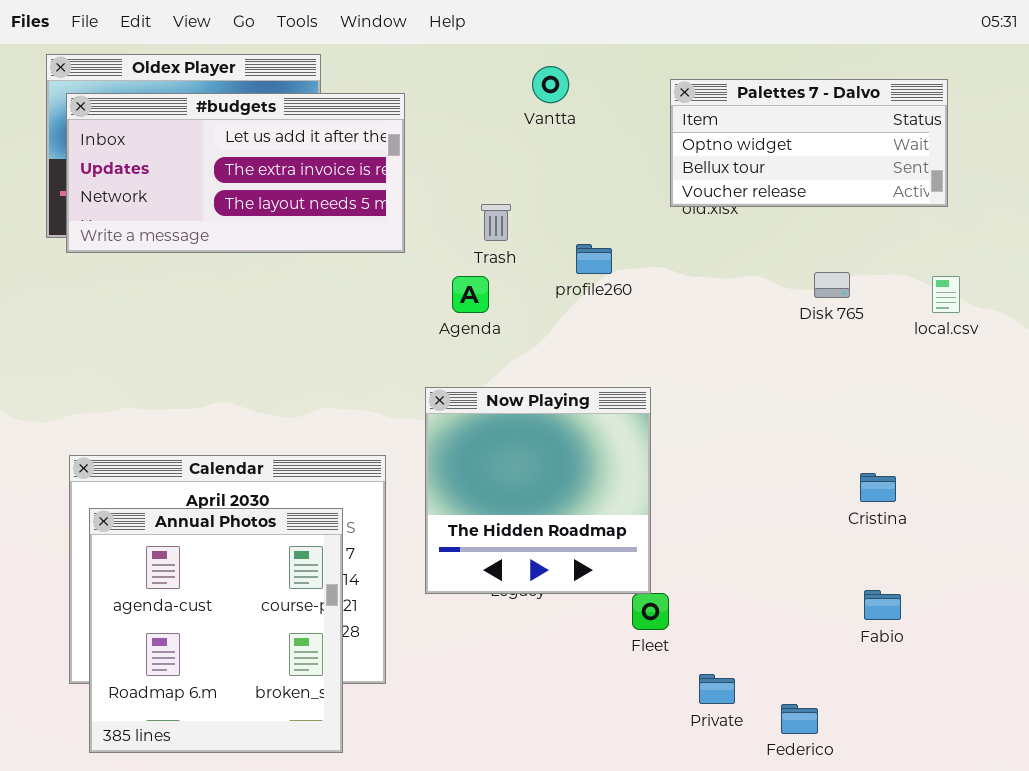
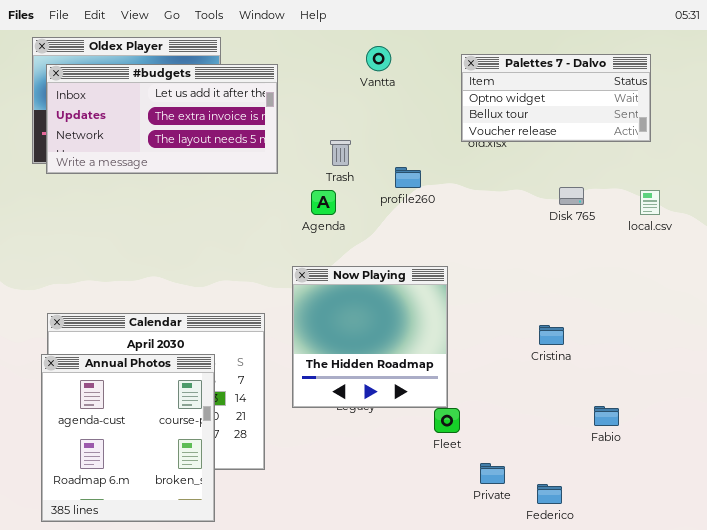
Cristina: [860,473,896,502] -> [539,325,564,345], moved
Annual Photos: [89,508,343,753] -> [41,354,215,522], moved

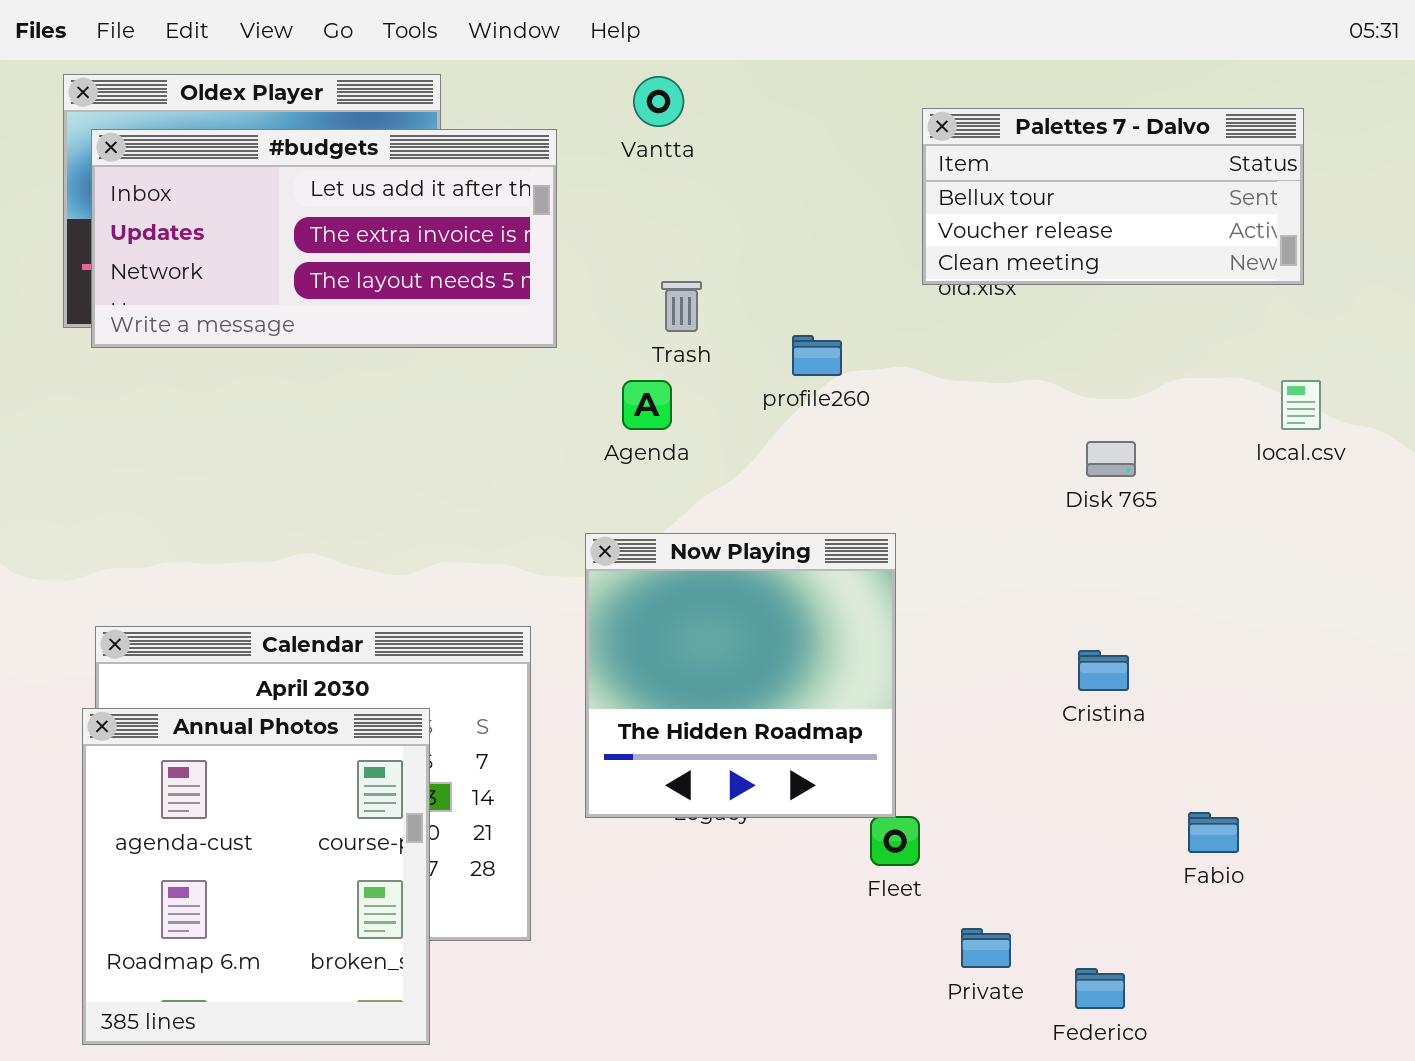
Vantta: [366,46,391,71] -> [633,76,684,127], moved
Palettes 7 - Dalvo: [461,54,651,142] -> [922,108,1304,285], scrolled down 1 row
Disk 765: [559,187,584,205] -> [1086,441,1136,477], moved

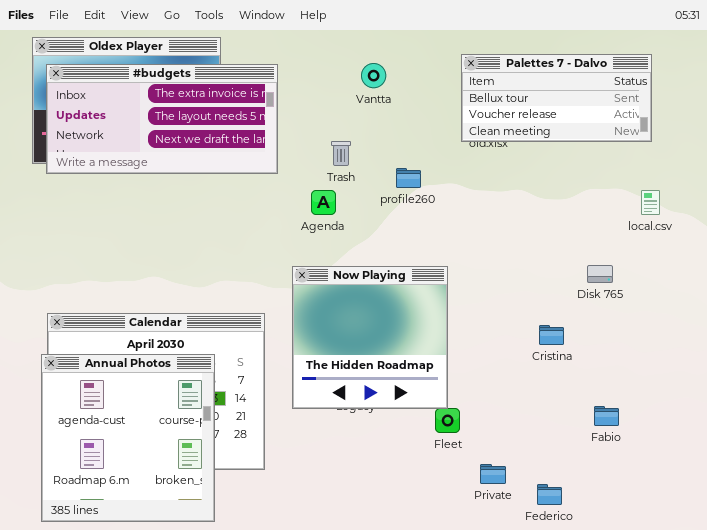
Vantta: [633,76,684,127] -> [361,63,386,88], moved
#budgets: [91,129,557,348] -> [46,64,278,174], scrolled down 1 row
Disk 765: [1086,441,1136,477] -> [587,265,613,283], moved

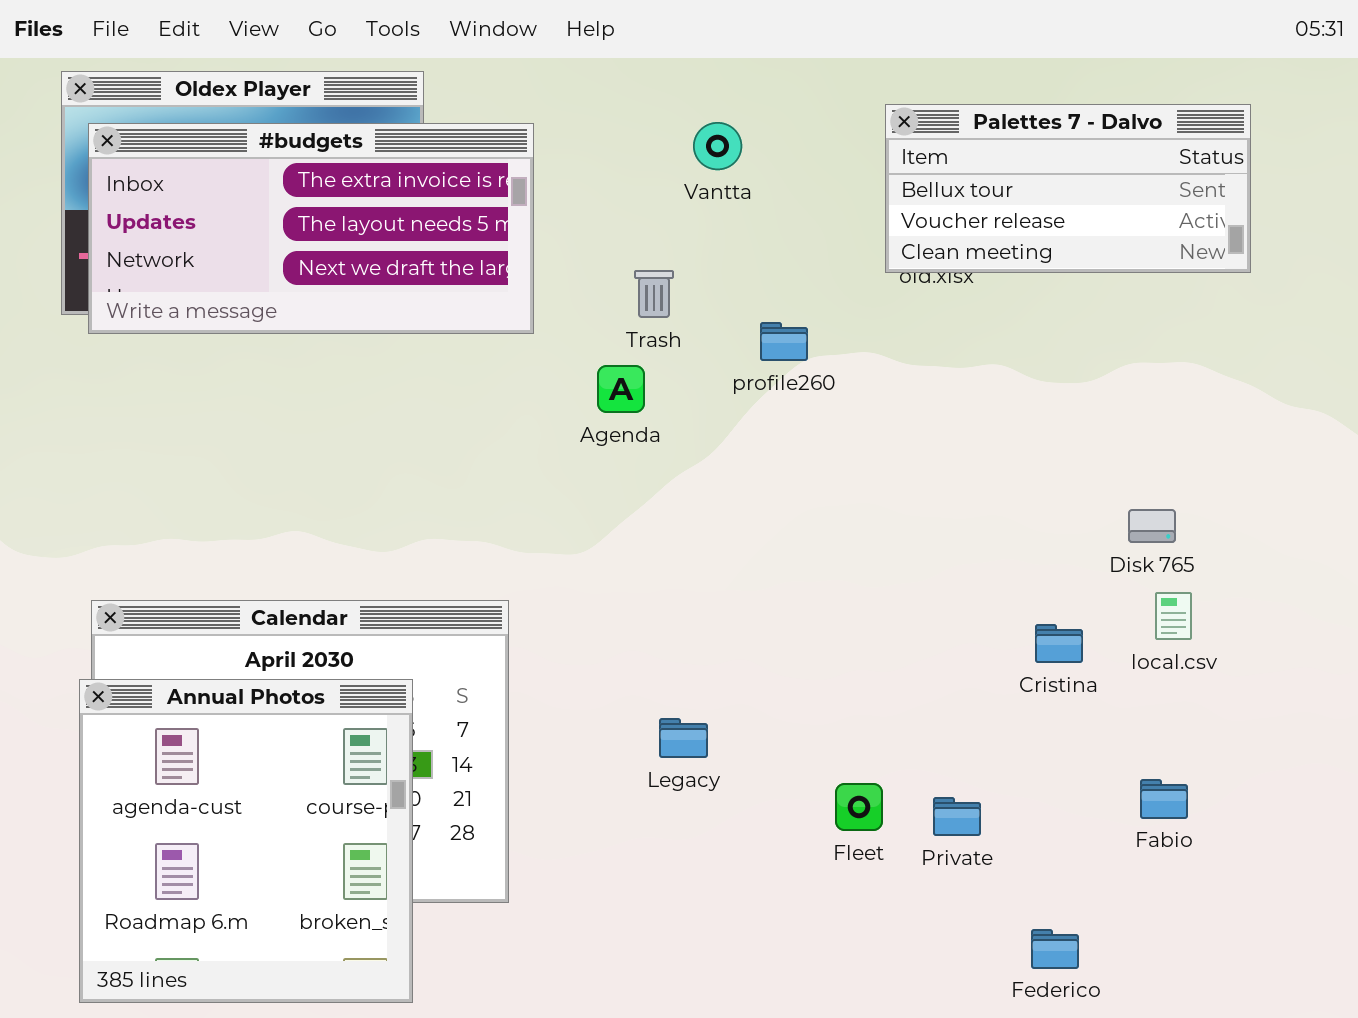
local.csv: [641,190,660,215] -> [1155,592,1192,640], moved
Now Playing: [292,266,448,409] -> none, closed
Private: [480,464,506,484] -> [933,797,981,836], moved

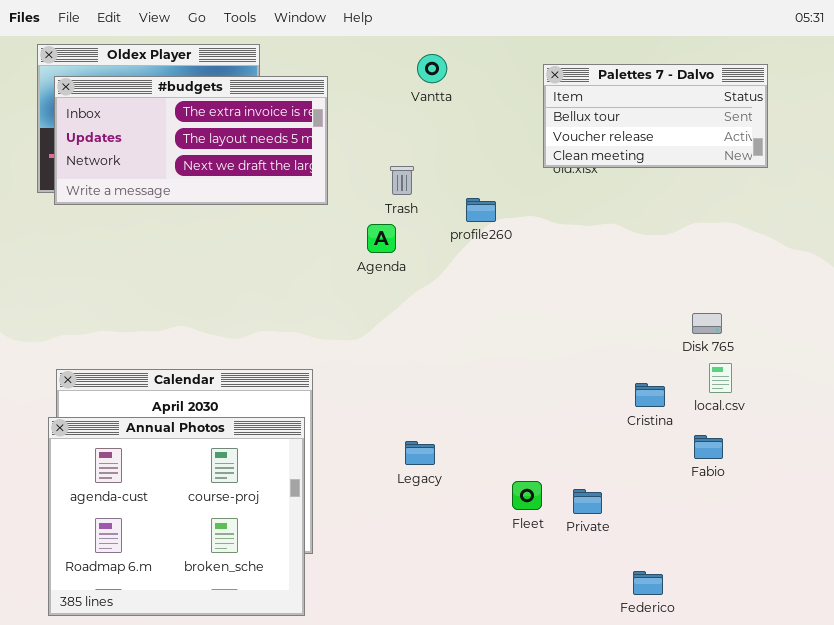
Vantta: [693,122,742,170] -> [417,54,447,83], moved
Annual Photos: [79,679,413,1003] -> [48,417,305,616], resized
Fabio: [1140,779,1188,819] -> [694,435,723,459], moved

